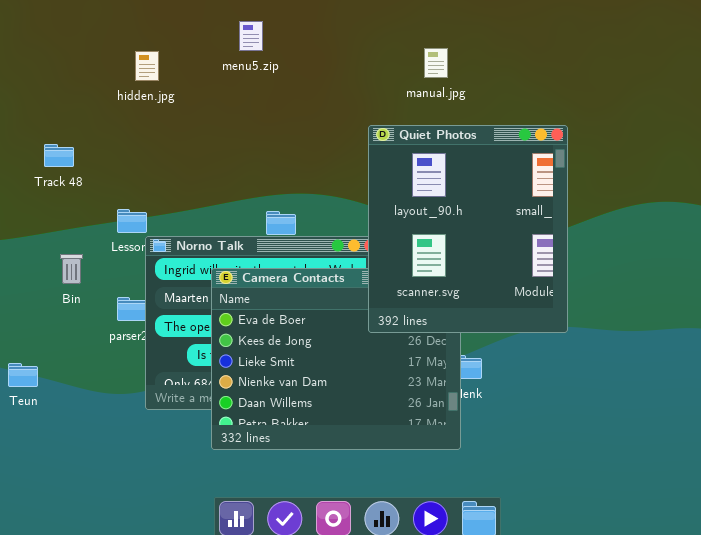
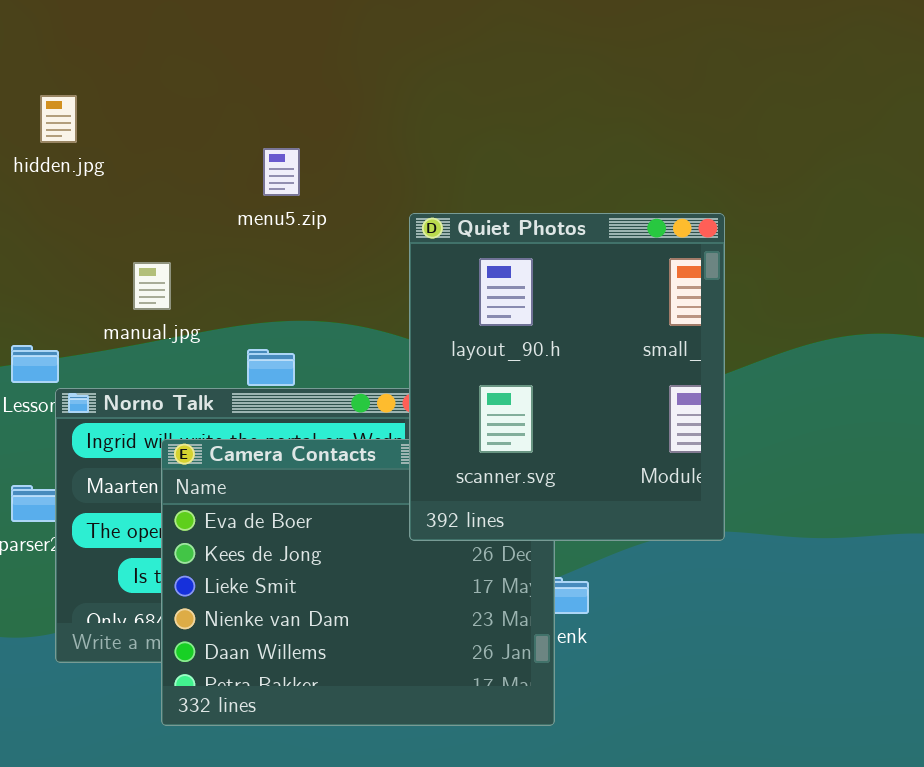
menu5.zip: [239,21,263,51] -> [263,148,300,196], moved
manual.jpg: [424,48,448,78] -> [133,262,171,310], moved

